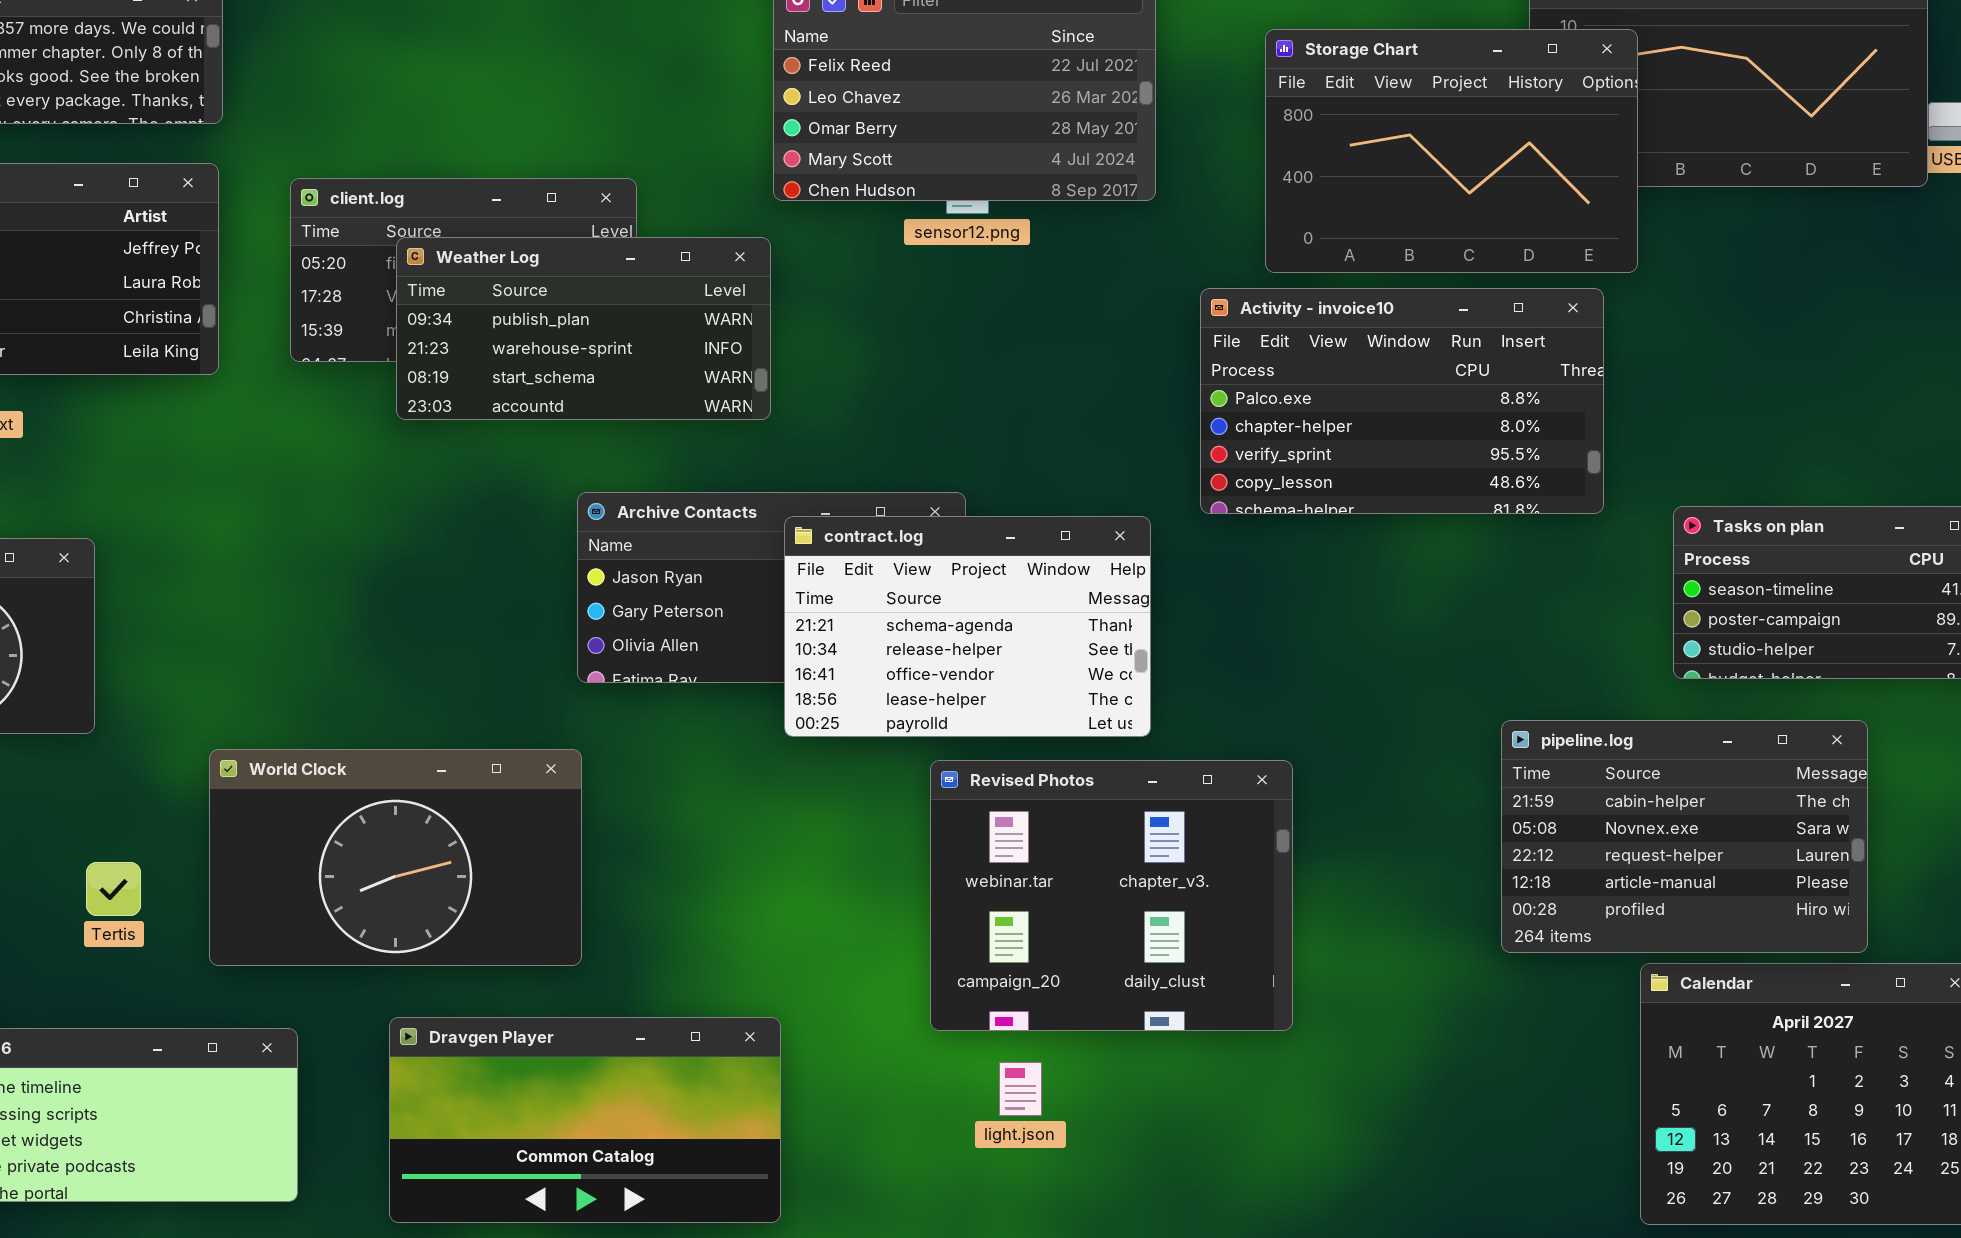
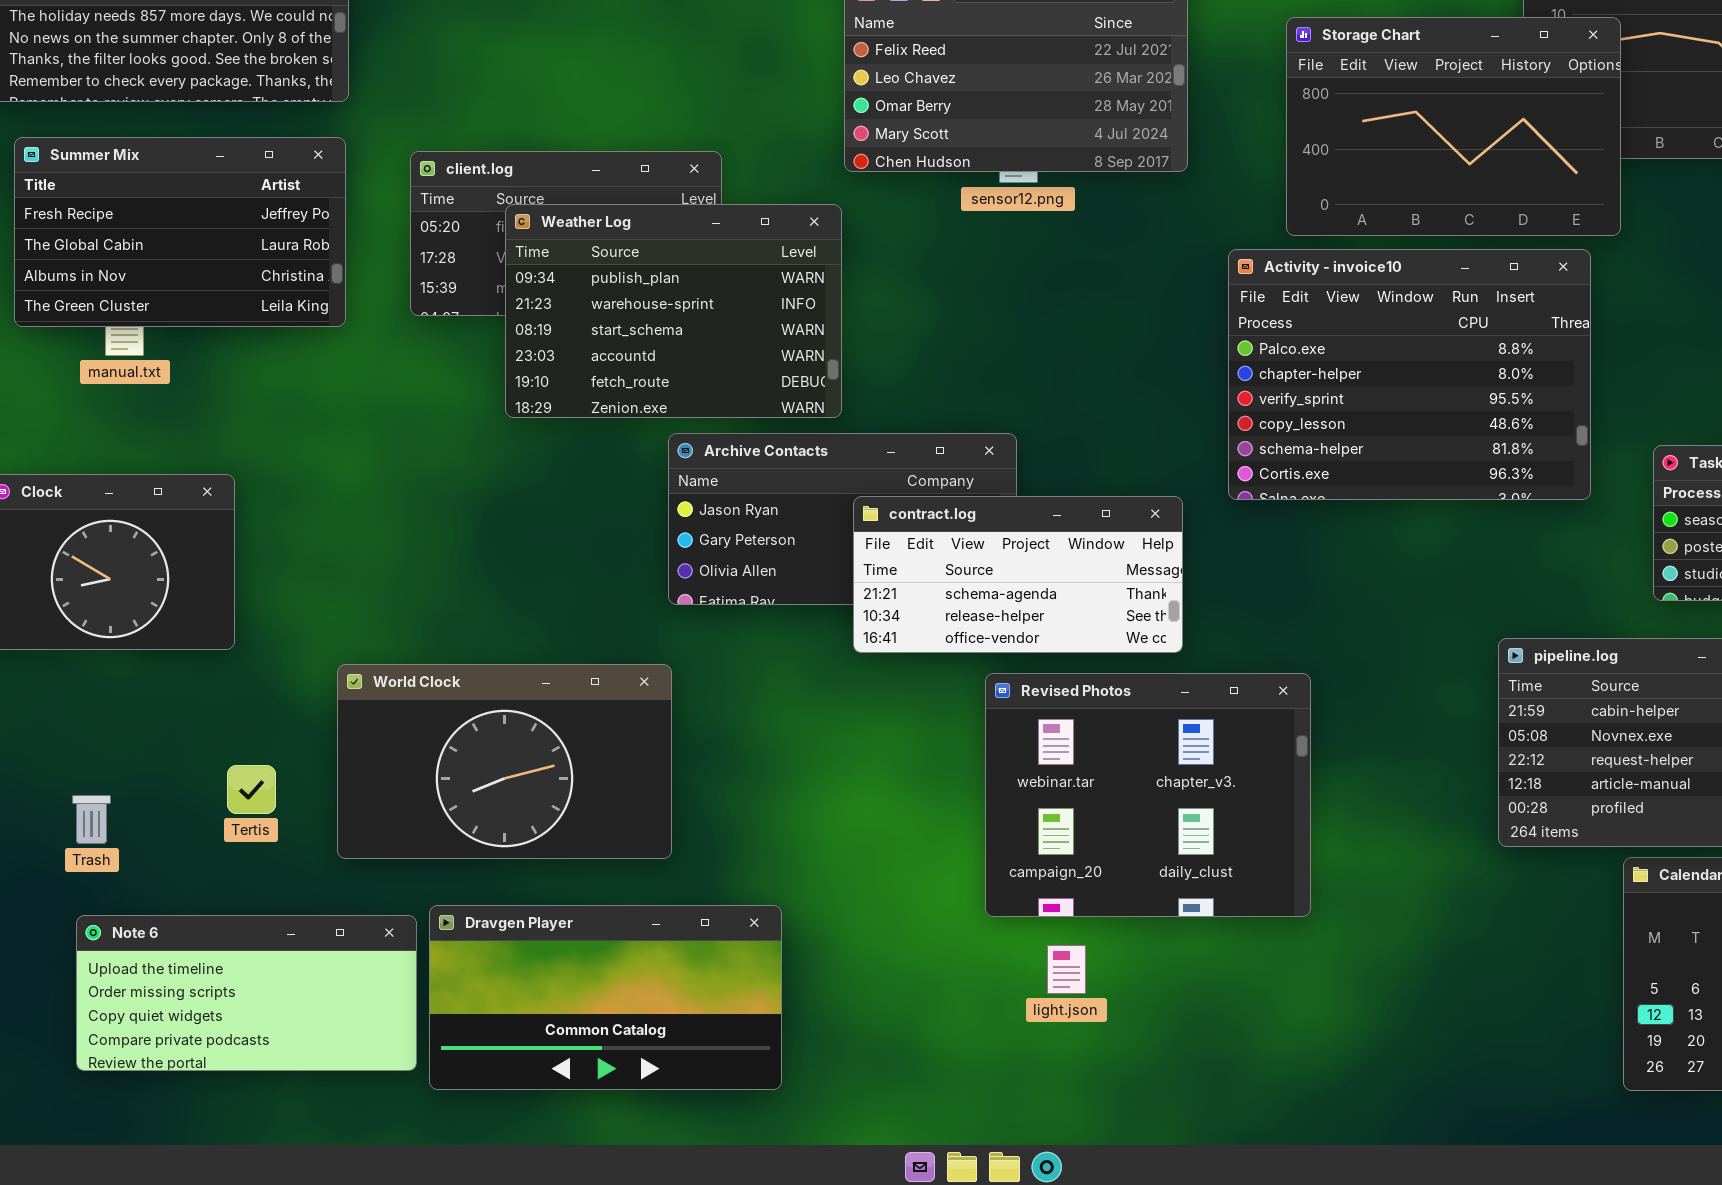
Weather Log: [396,237,771,420] -> [505,204,842,418], resized
Activity - invoice10: [1200,288,1604,514] -> [1228,249,1591,500], resized
contract.log: [784,516,1151,737] -> [853,496,1183,653], resized
Dravgen Player: [389,1017,781,1223] -> [429,905,782,1090], moved

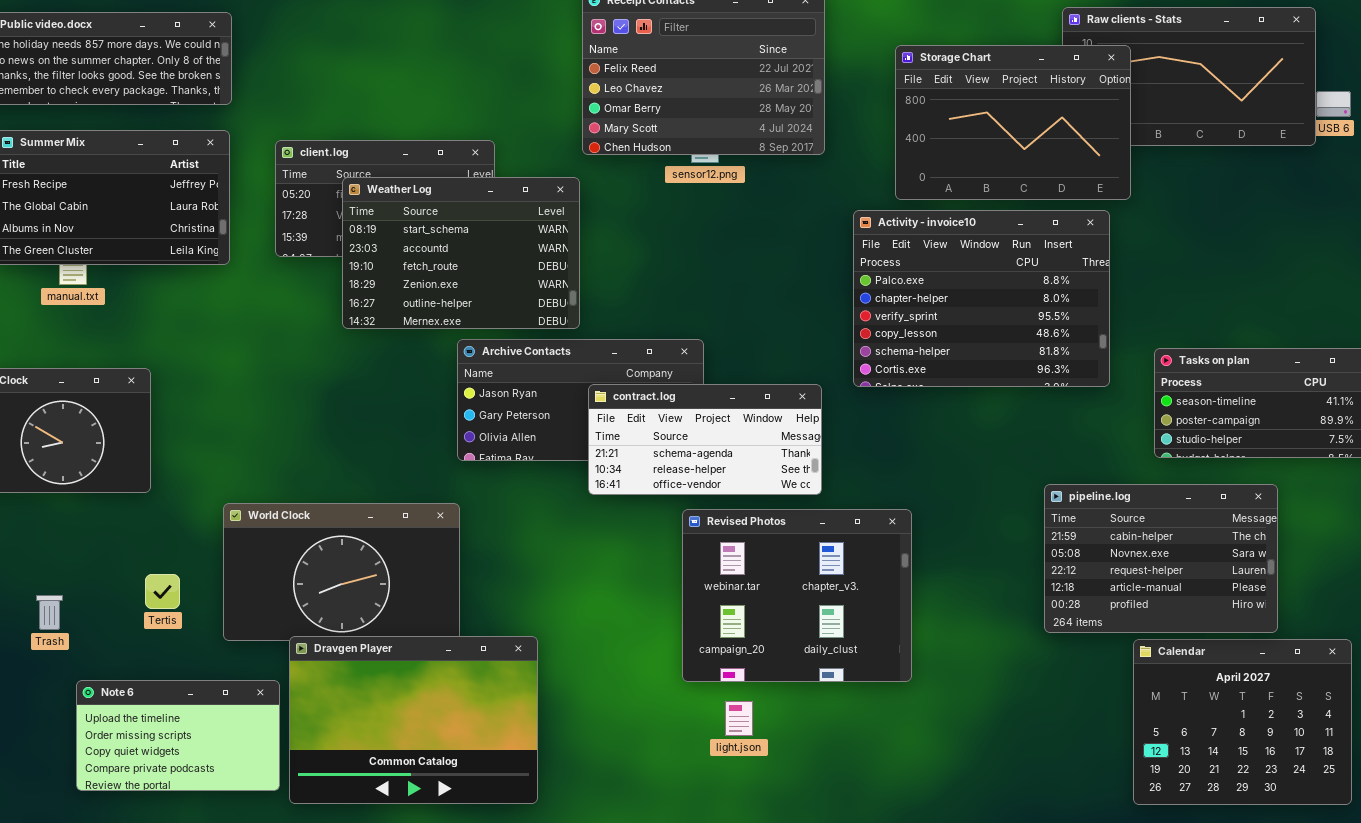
Weather Log: [505,204,842,418] -> [342,177,580,329], scrolled down 2 rows
Dravgen Player: [429,905,782,1090] -> [289,636,538,804], resized
Note 6: [76,915,417,1071] -> [76,680,280,791], resized

